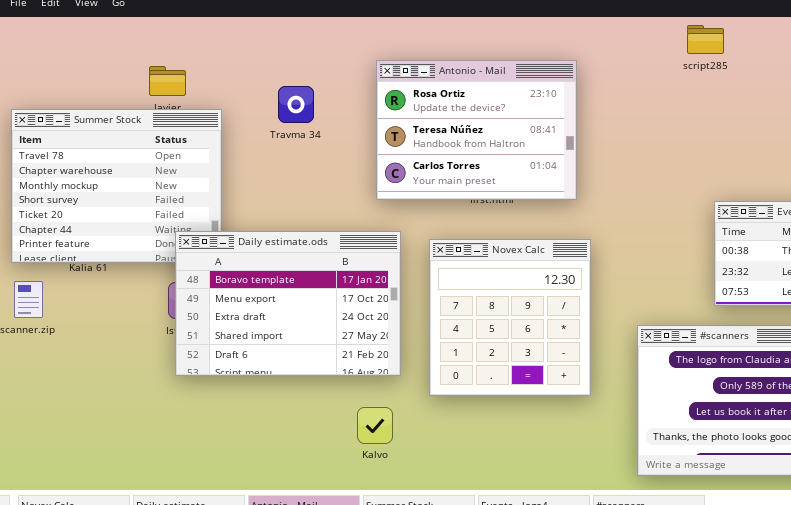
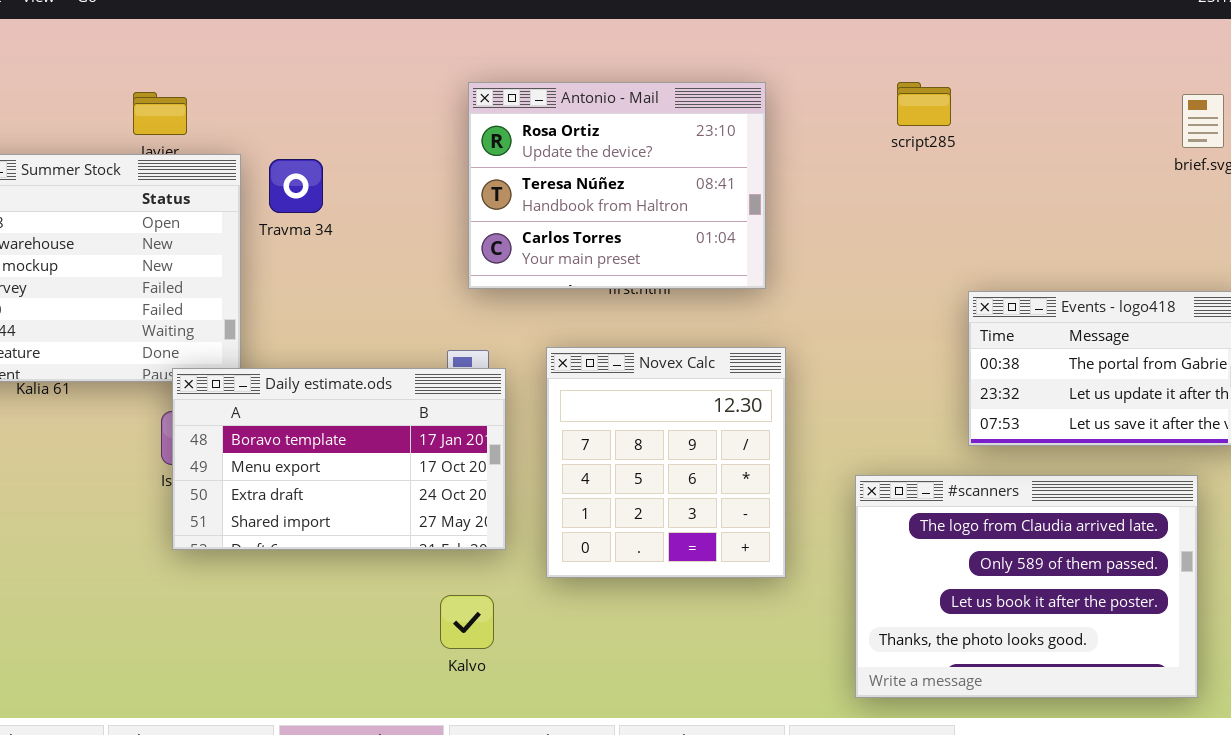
script285: [687,25,724,54] -> [897,82,951,126], moved
Travma 34: [278,86,314,123] -> [269,159,323,213], moved
Daily estimate.ods: [175,231,401,376] -> [172,368,506,550], resized

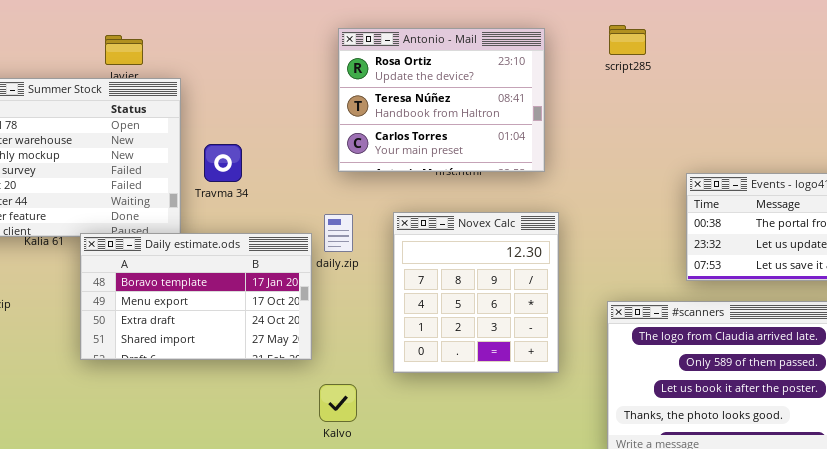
script285: [897,82,951,126] -> [609,25,646,55], moved
Travma 34: [269,159,323,213] -> [204,144,242,182], moved
Daily estimate.ods: [172,368,506,550] -> [80,233,312,360], moved

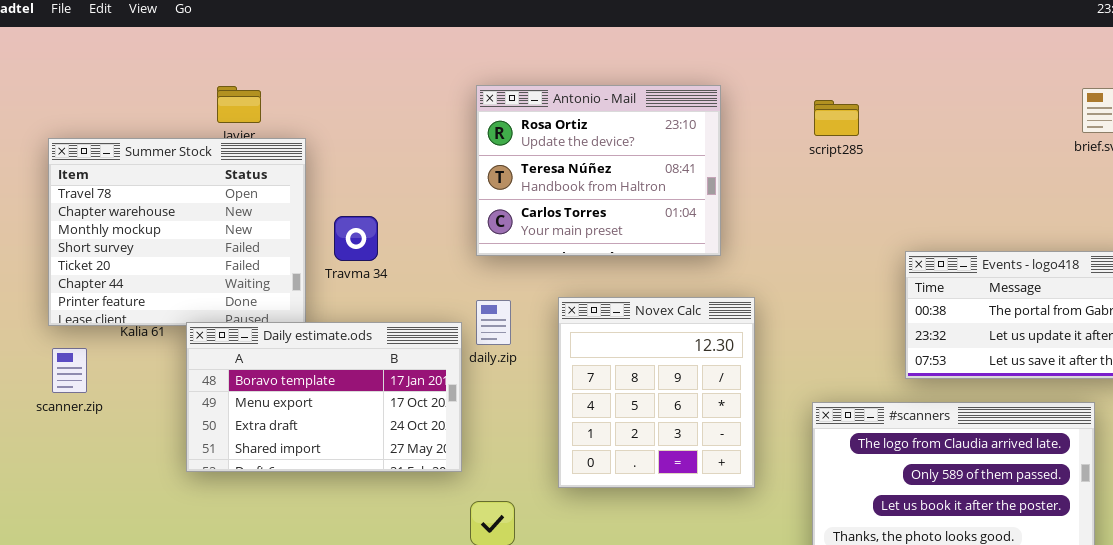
script285: [609,25,646,55] -> [814,100,859,136], moved
Antonio - Mail: [338,28,545,172] -> [476,85,721,256], moved

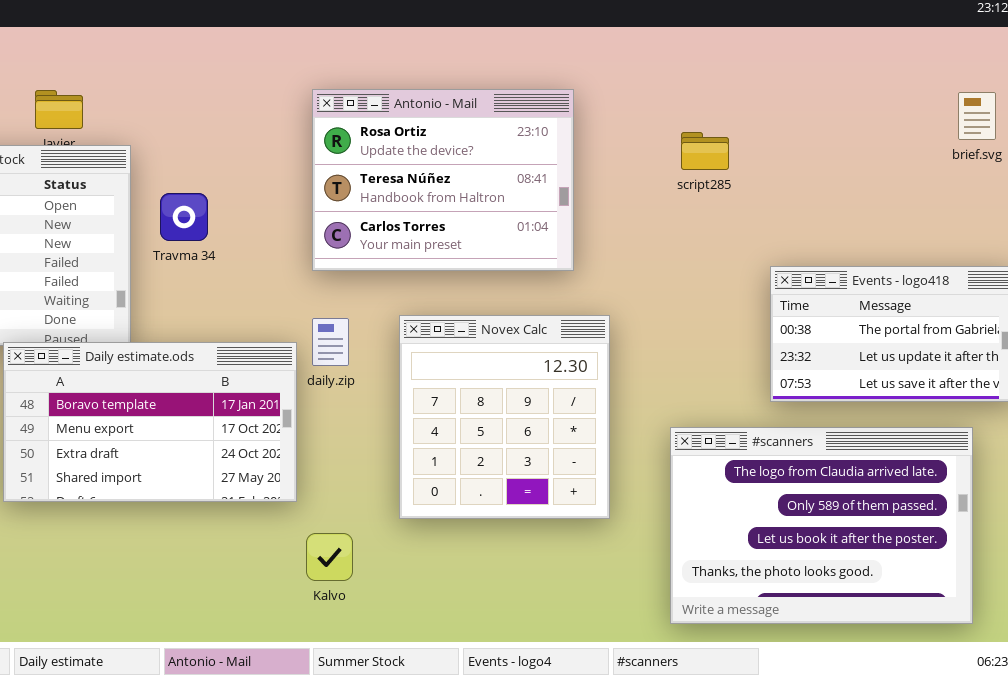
script285: [814,100,859,136] -> [681,132,729,170], moved
Travma 34: [334,216,378,261] -> [160,193,208,241], moved

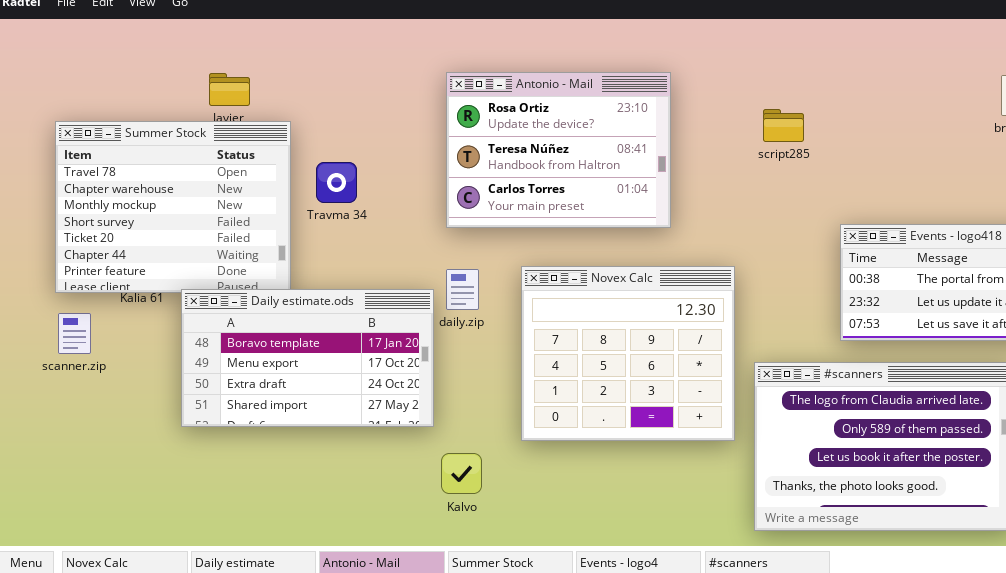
Novex Calc: [399,315,610,519] -> [521,266,735,441], resized

